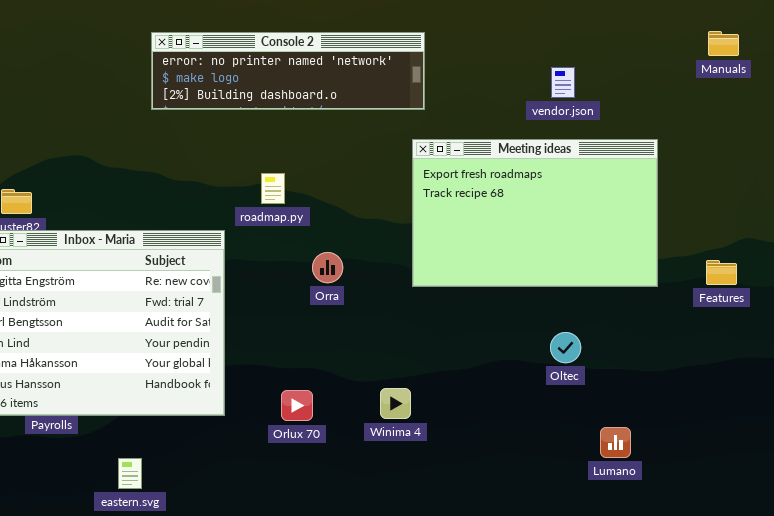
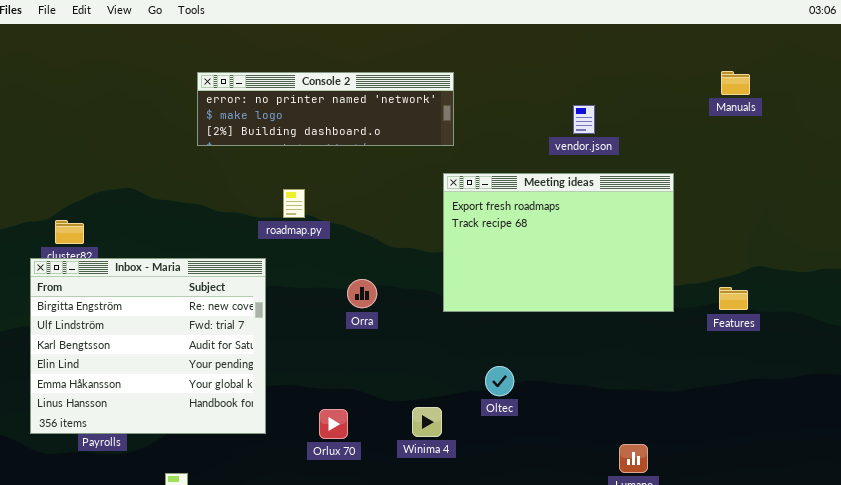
roadmap.py: [261,173,285,204] -> [283,189,305,218], moved
Oltec: [550,332,581,363] -> [485,366,514,396], moved

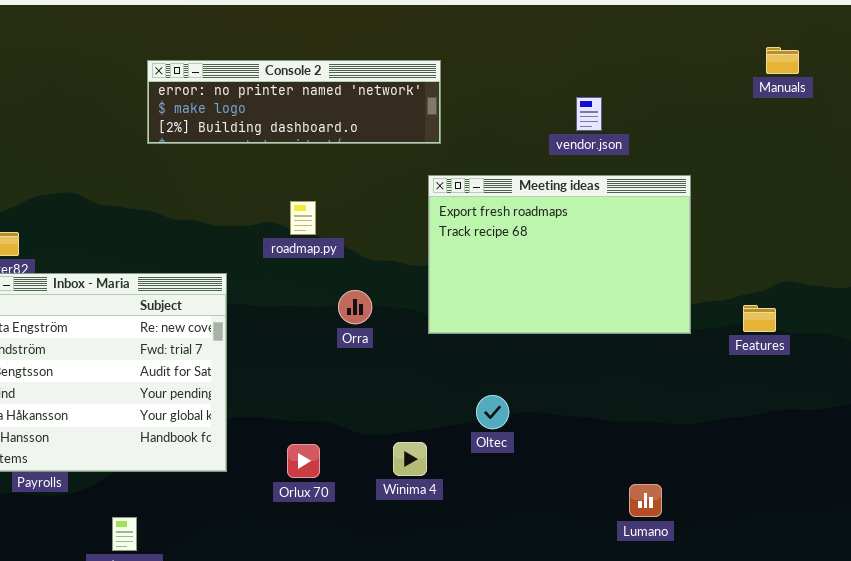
Manuals: [721,71,750,95] -> [766,47,799,74], moved
roadmap.py: [283,189,305,218] -> [290,201,316,235], moved
Orra: [347,279,377,308] -> [338,290,372,324], moved

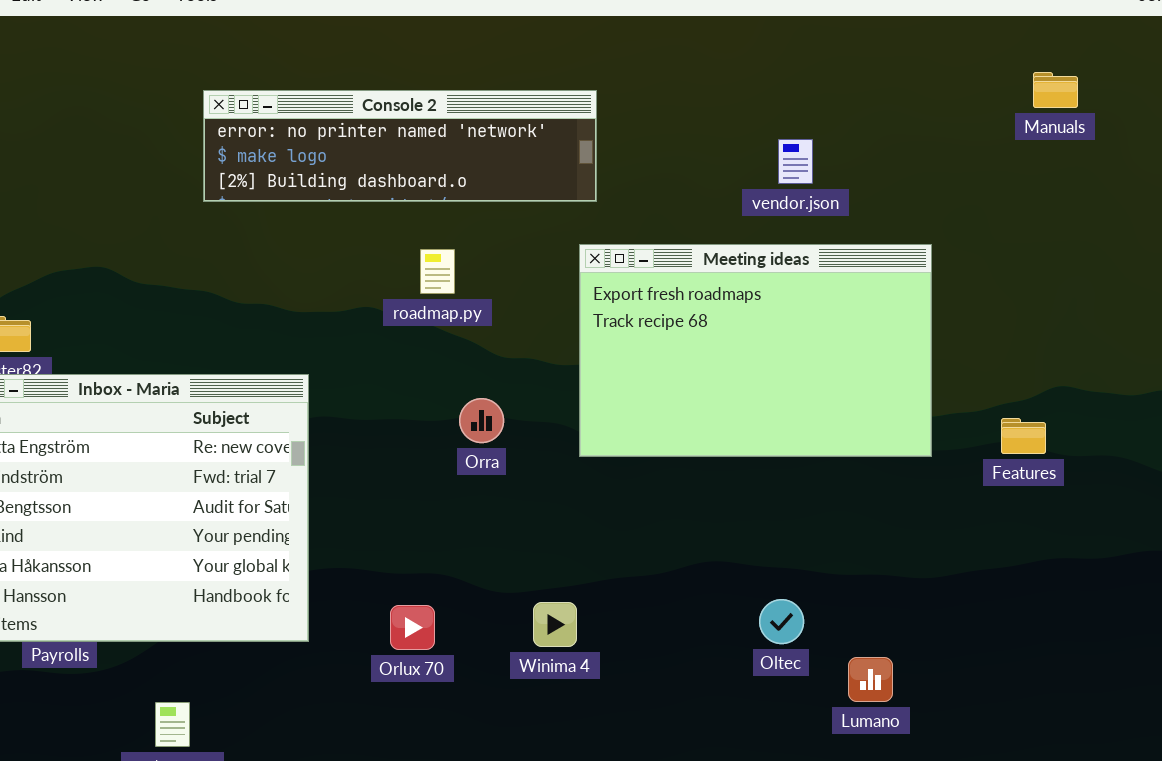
roadmap.py: [290,201,316,235] -> [420,249,455,294], moved
Oltec: [476,395,509,429] -> [759,599,804,644], moved

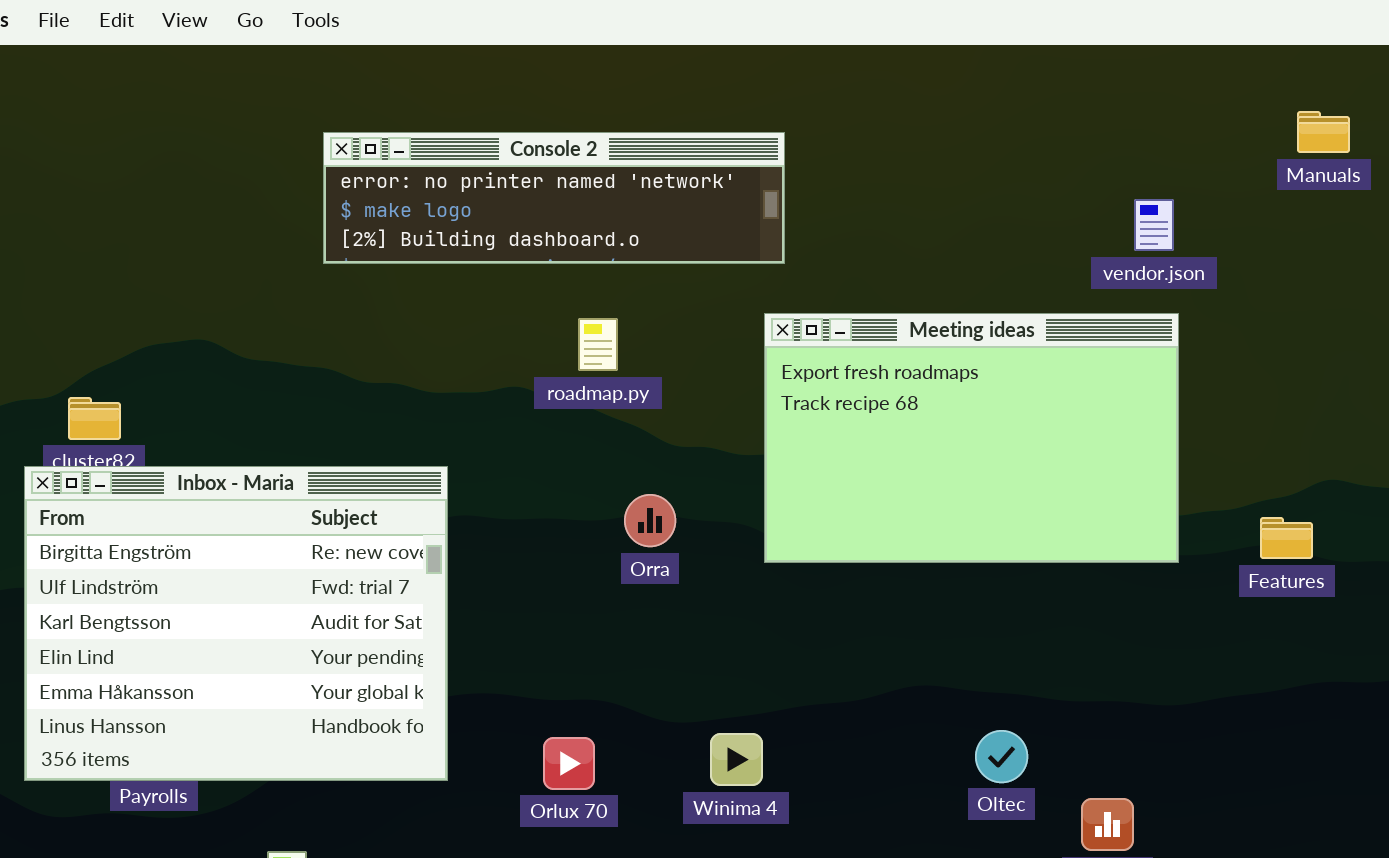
vendor.json: [778,139,813,184] -> [1134,199,1174,251], moved

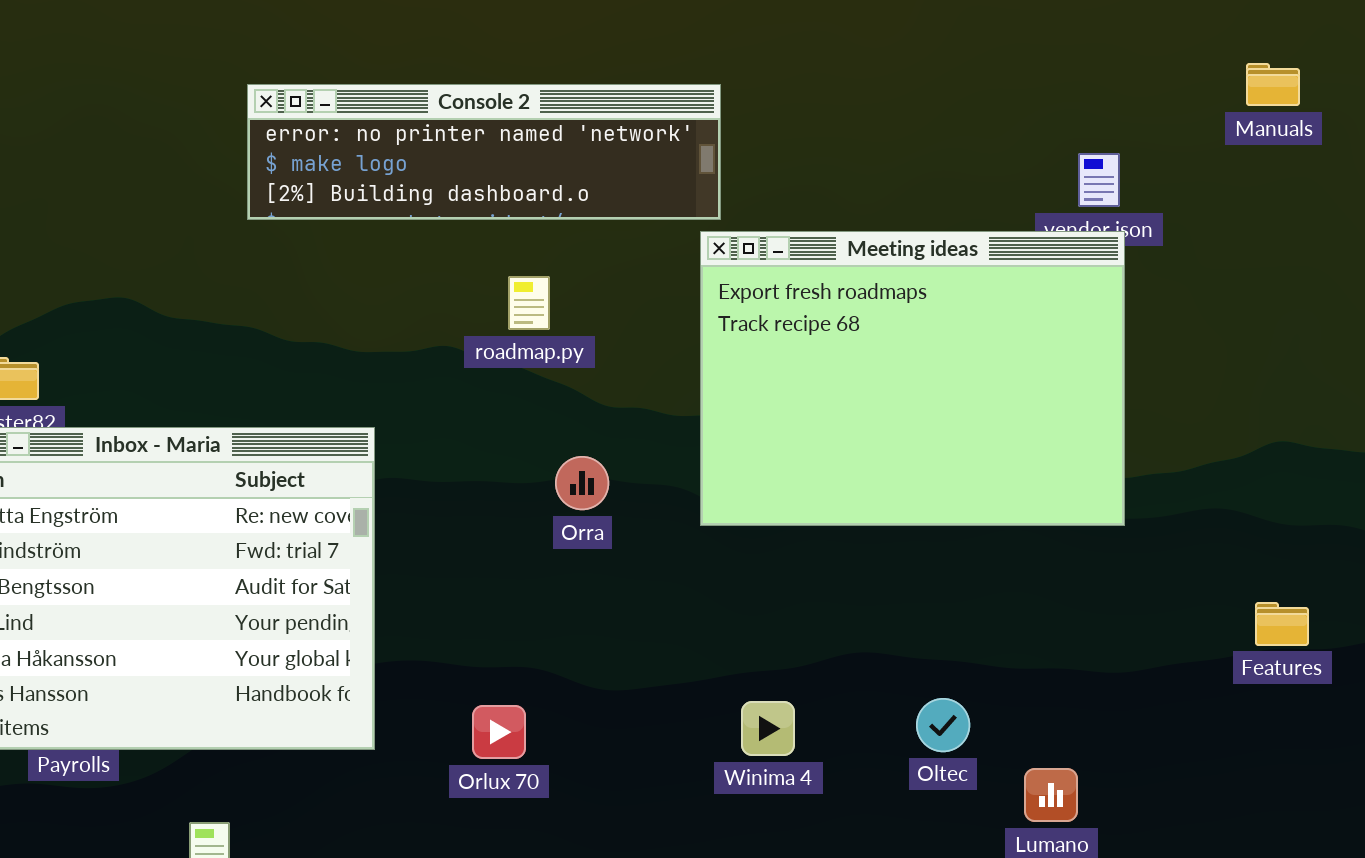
Meeting ideas: [764,313,1179,563] -> [700,231,1125,526], resized
Features: [1260,517,1313,559] -> [1255,602,1309,646], moved
Winima 4: [710,733,763,786] -> [741,701,795,756], moved

